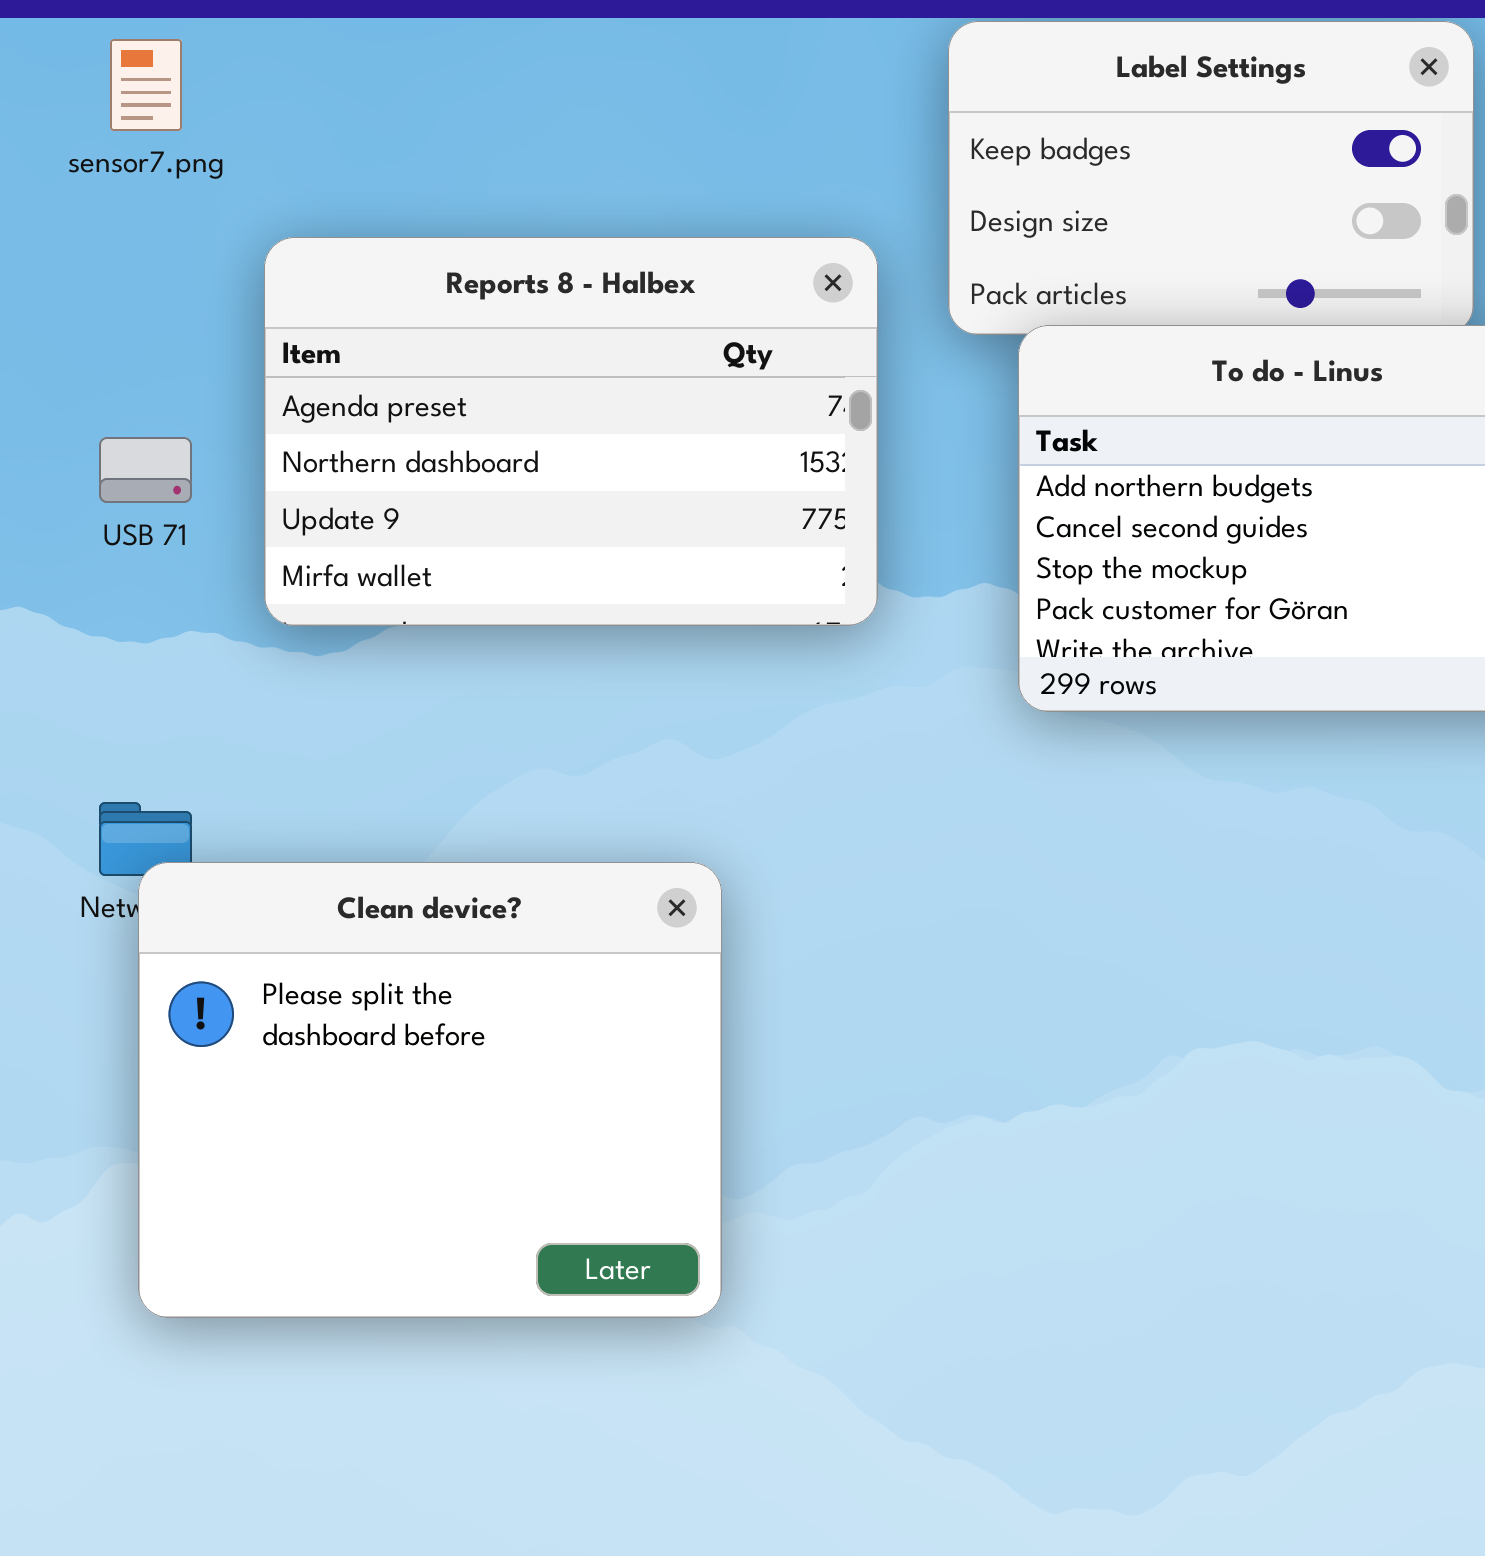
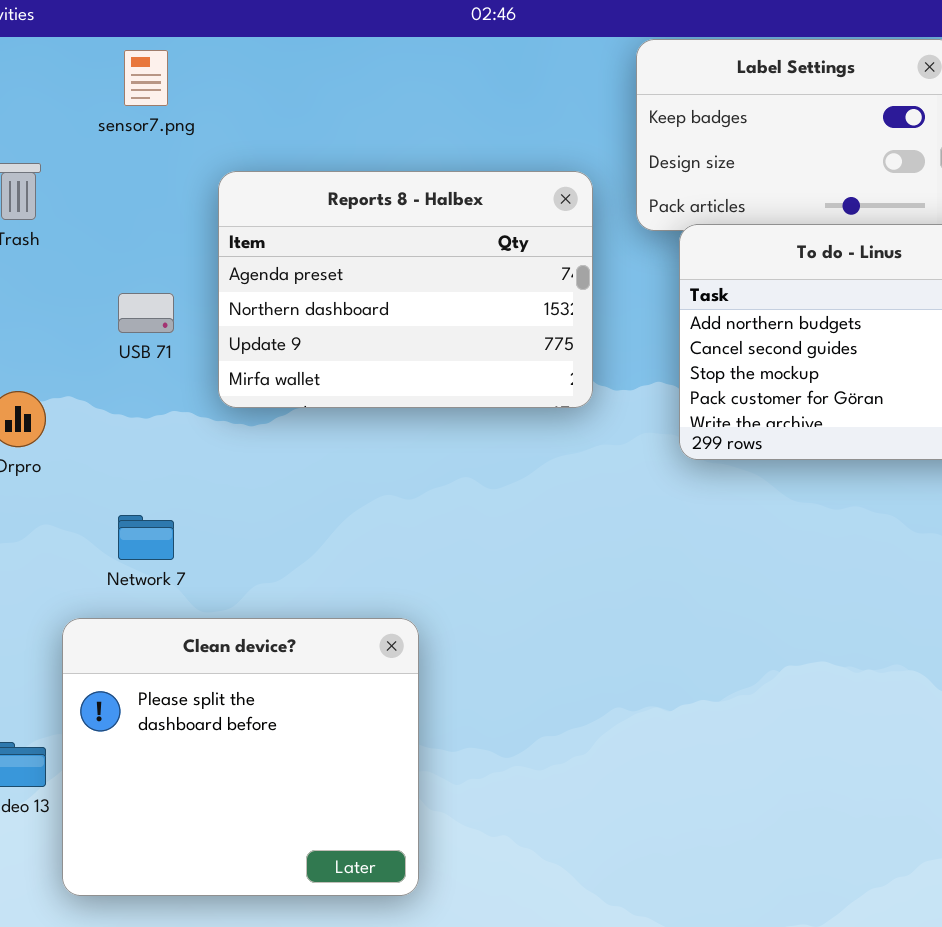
Clean device?: [138,862,722,1318] -> [62,618,419,896], moved

